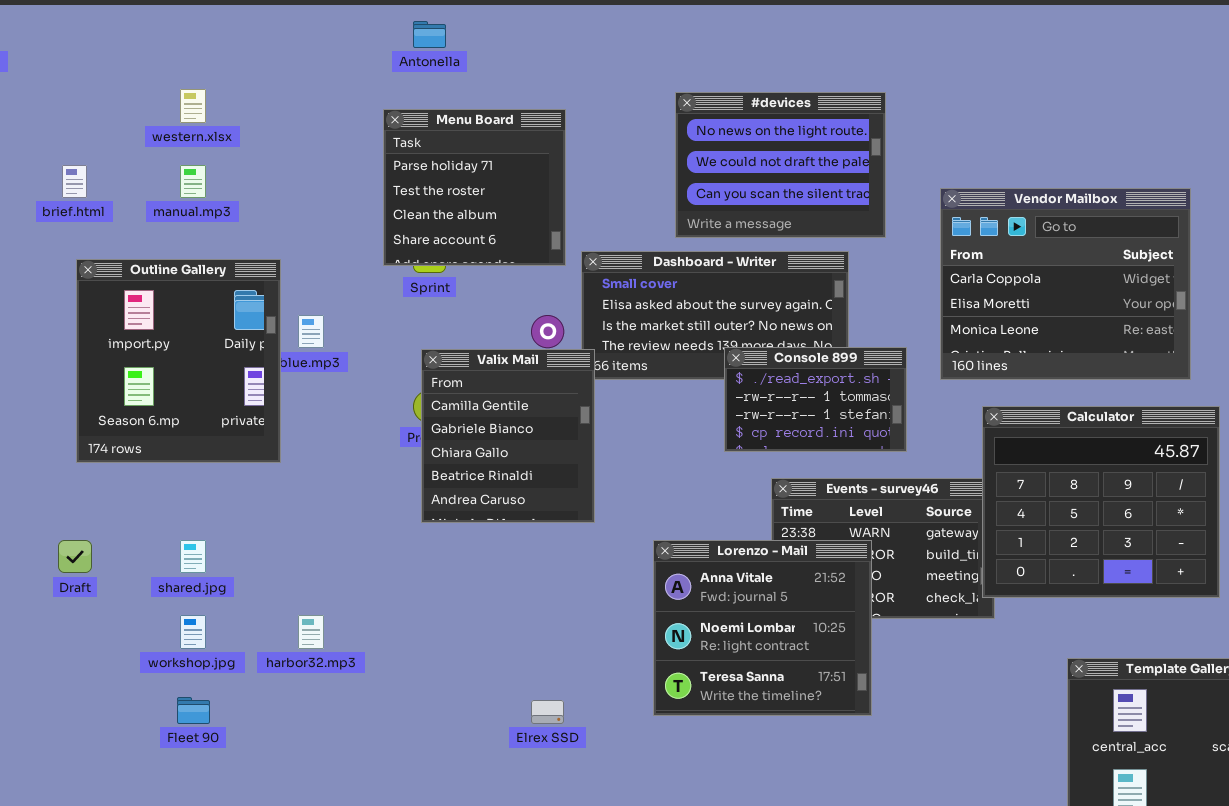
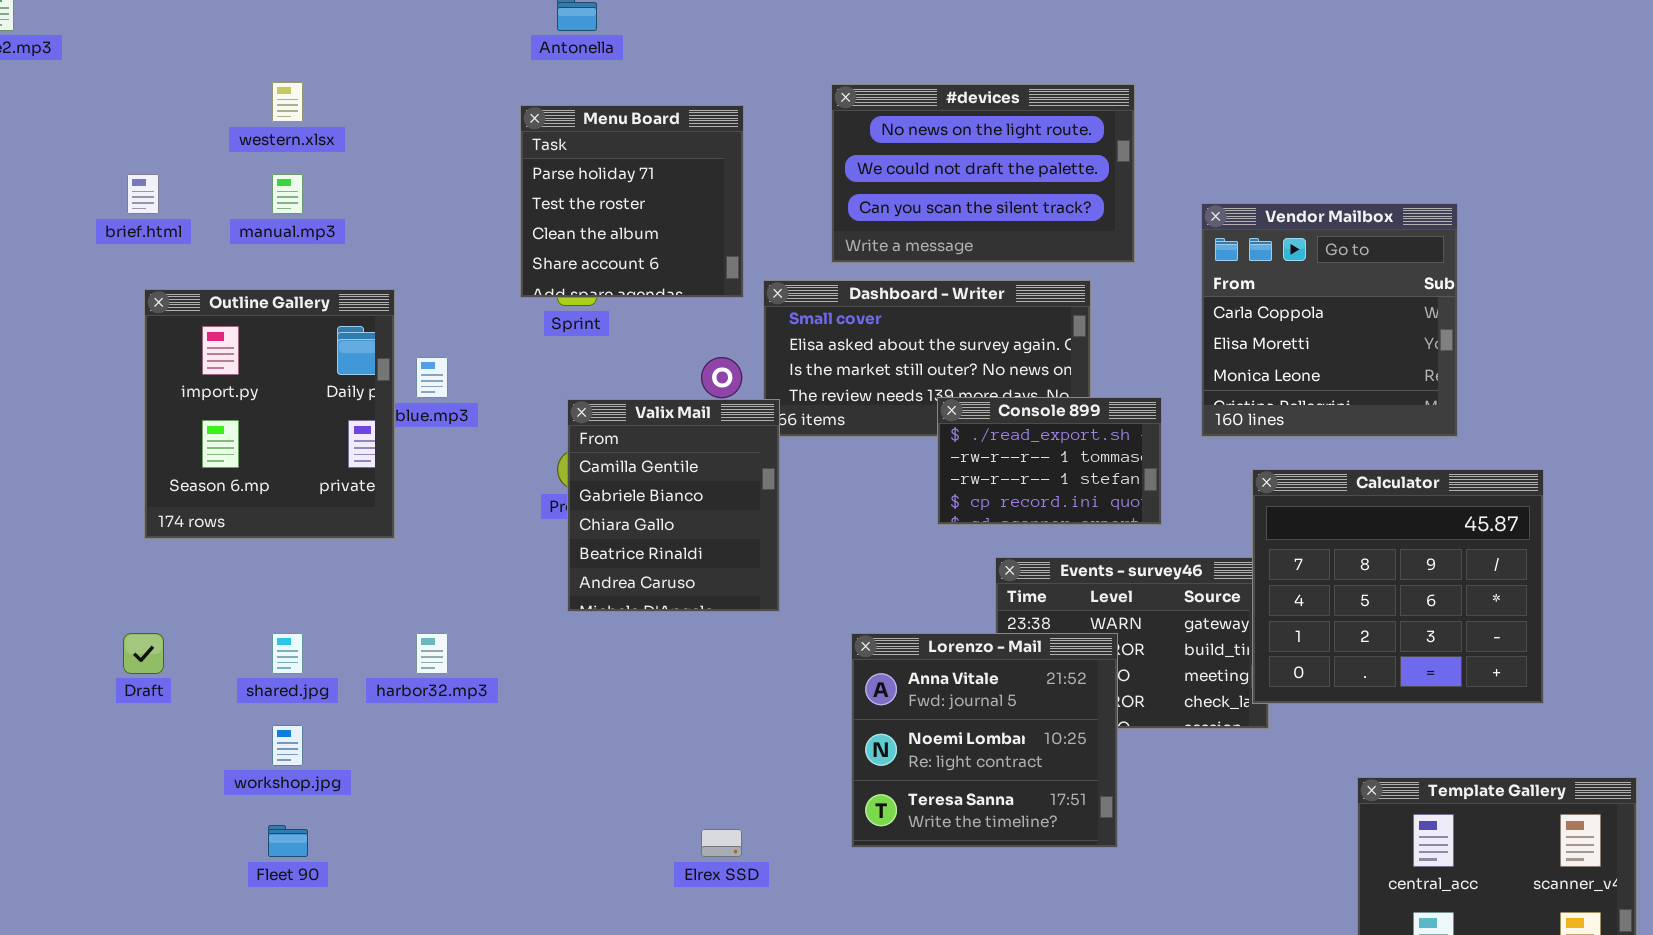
#devices: [675,92,886,238] -> [831,84,1135,263], resized
Vendor Mailbox: [940,188,1191,380] -> [1201,203,1458,437], resized
harbor32.mp3: [298,615,324,649] -> [416,633,448,674], moved

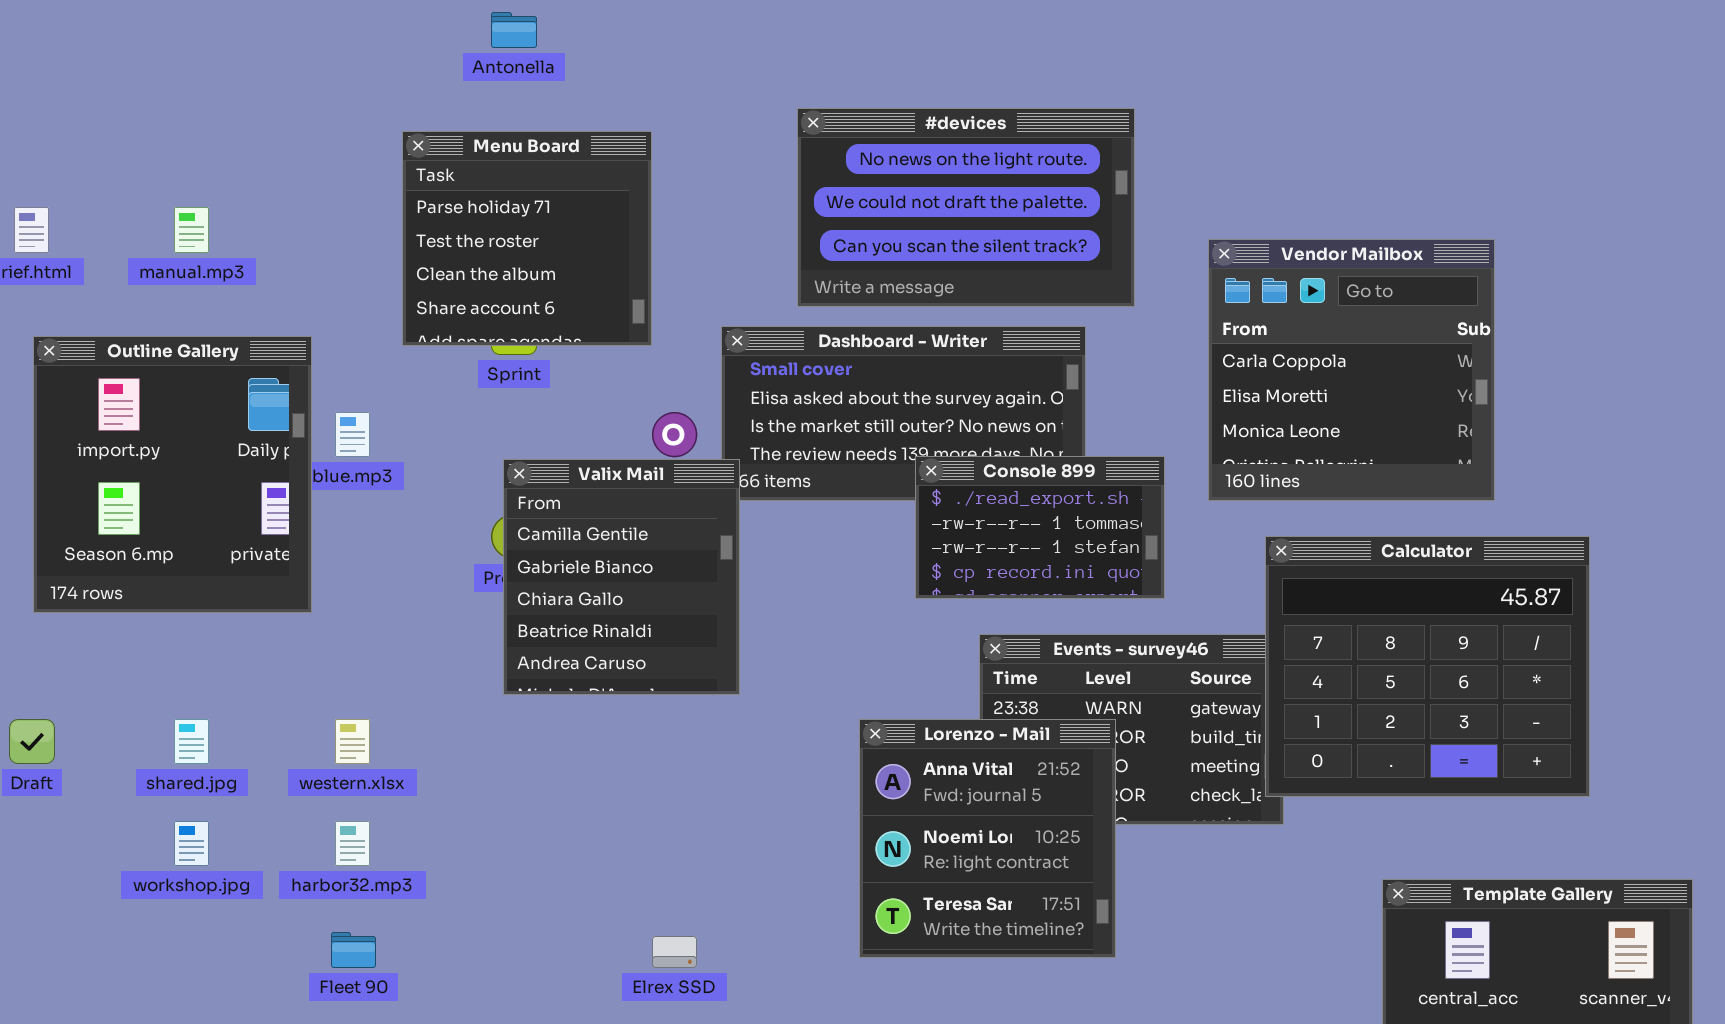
western.xlsx: [272,82,303,122] -> [335,719,370,764], moved
Menu Board: [520,105,744,298] -> [402,131,652,346], moved
harbor32.mp3: [416,633,448,674] -> [335,821,370,866], moved
Lorenzo - Mail: [851,633,1118,848] -> [859,719,1116,958], resized
Fleet 90: [268,825,308,857] -> [331,932,376,968], moved

